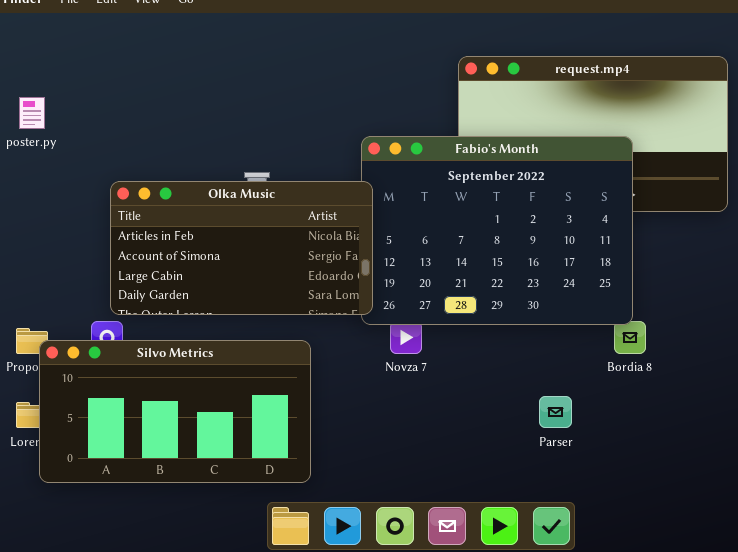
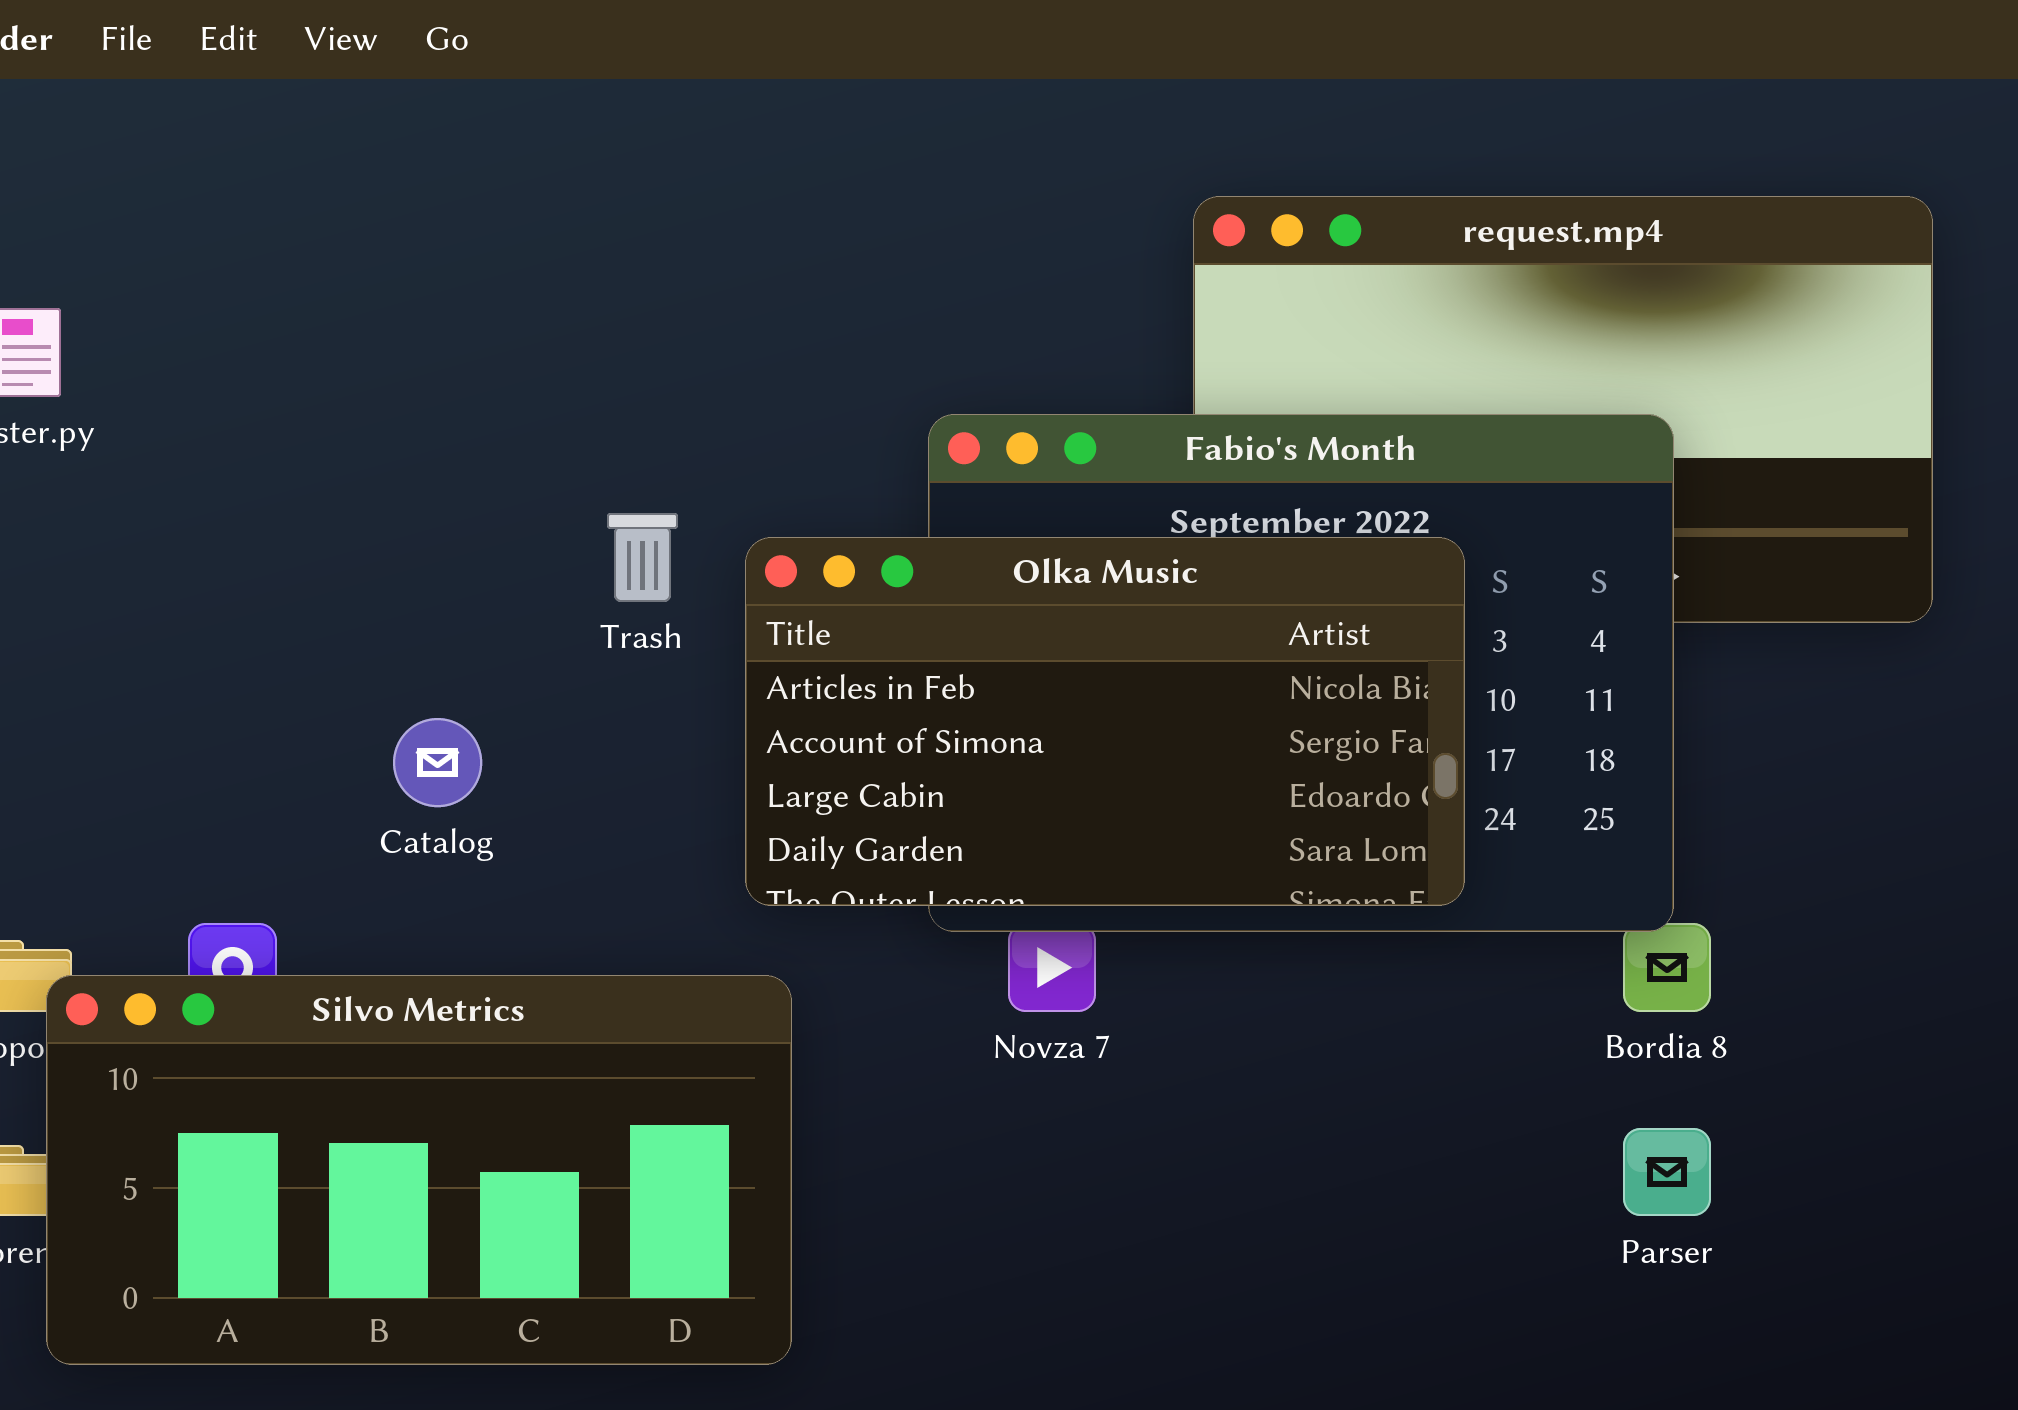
Olka Music: [110,181,373,315] -> [745,537,1465,906], moved
Parser: [539,396,572,428] -> [1623,1128,1711,1216], moved

